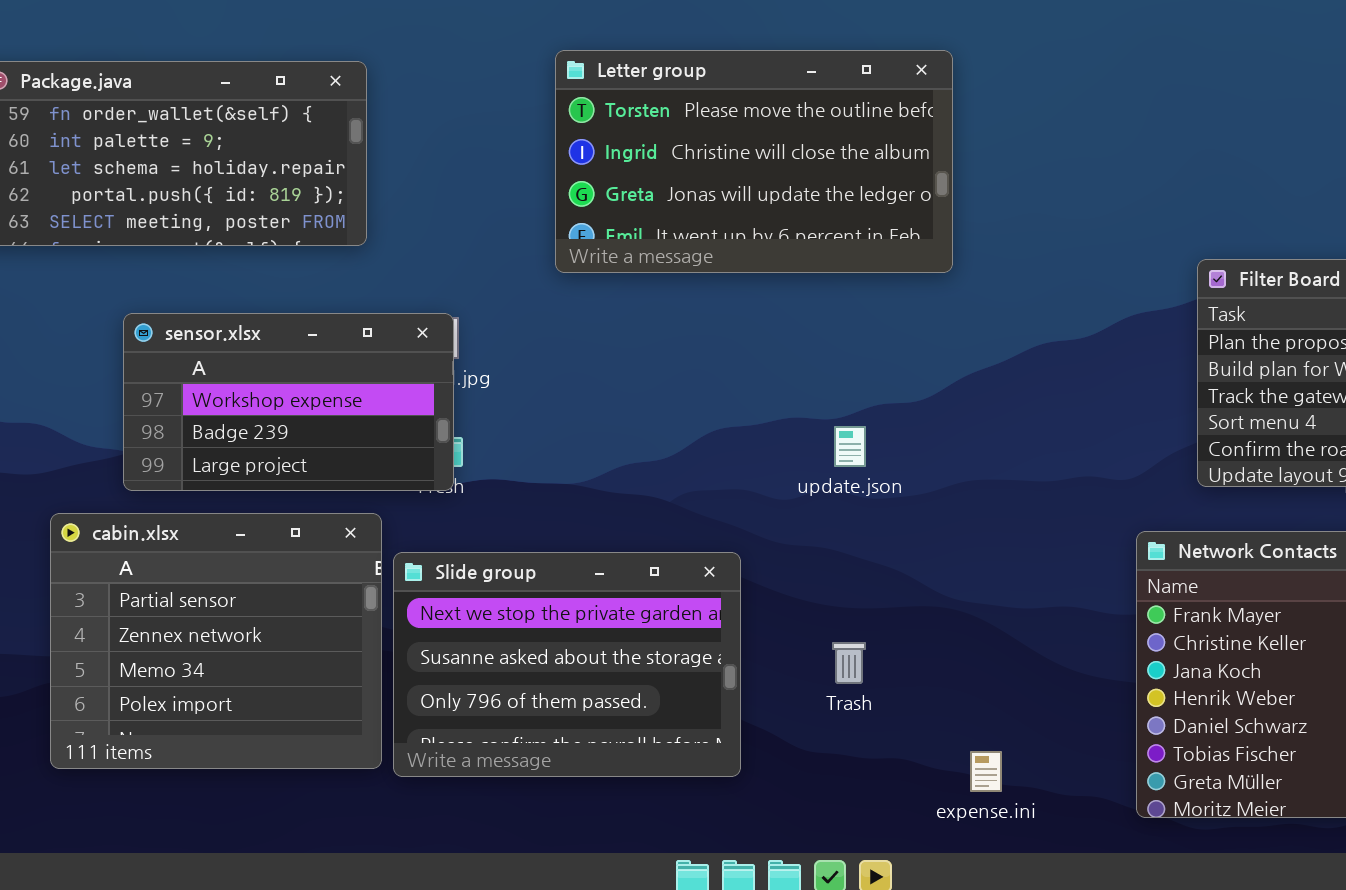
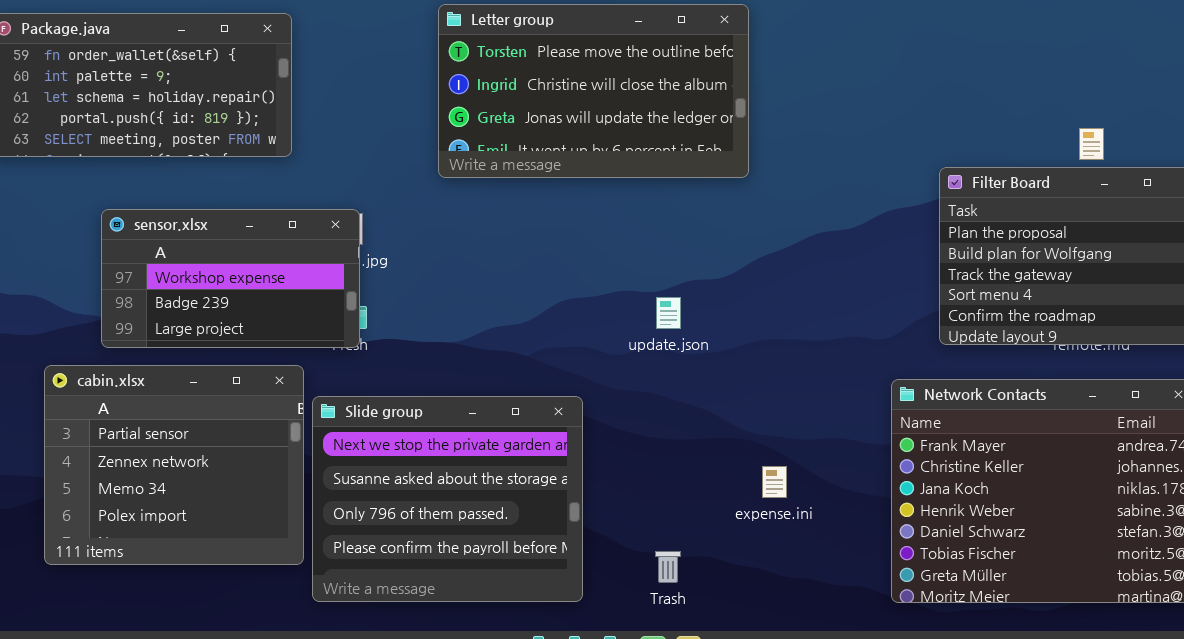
Slide group: [393,552,741,777] -> [312,396,583,602], resized
Trash: [832,642,866,684] -> [655,551,681,583], moved
expense.ini: [970,751,1002,792] -> [762,466,787,498], moved

